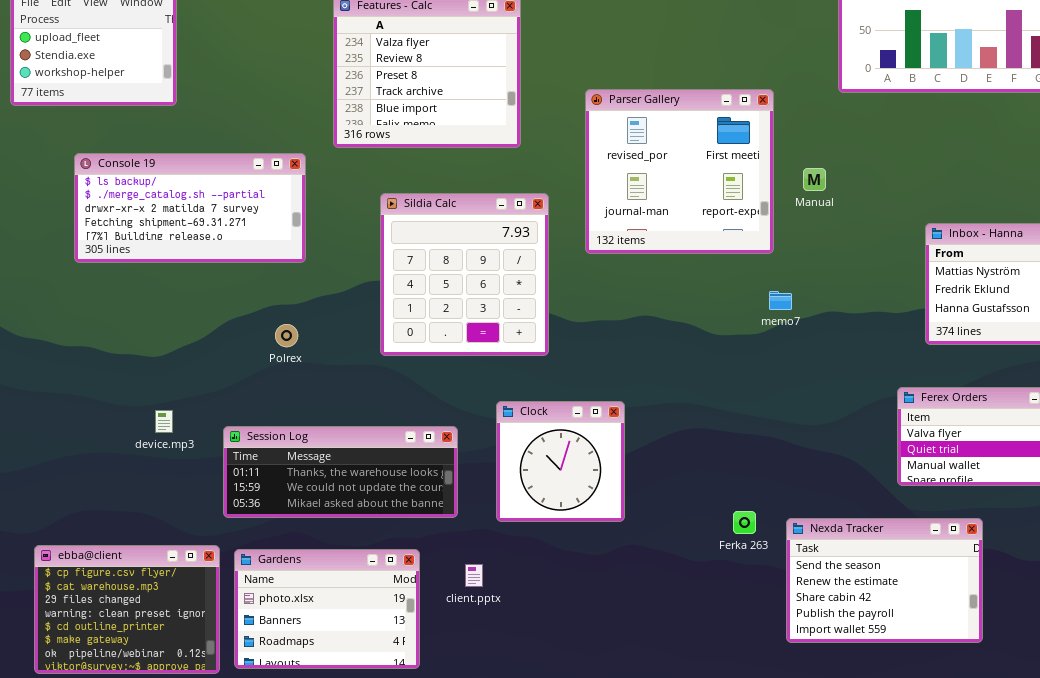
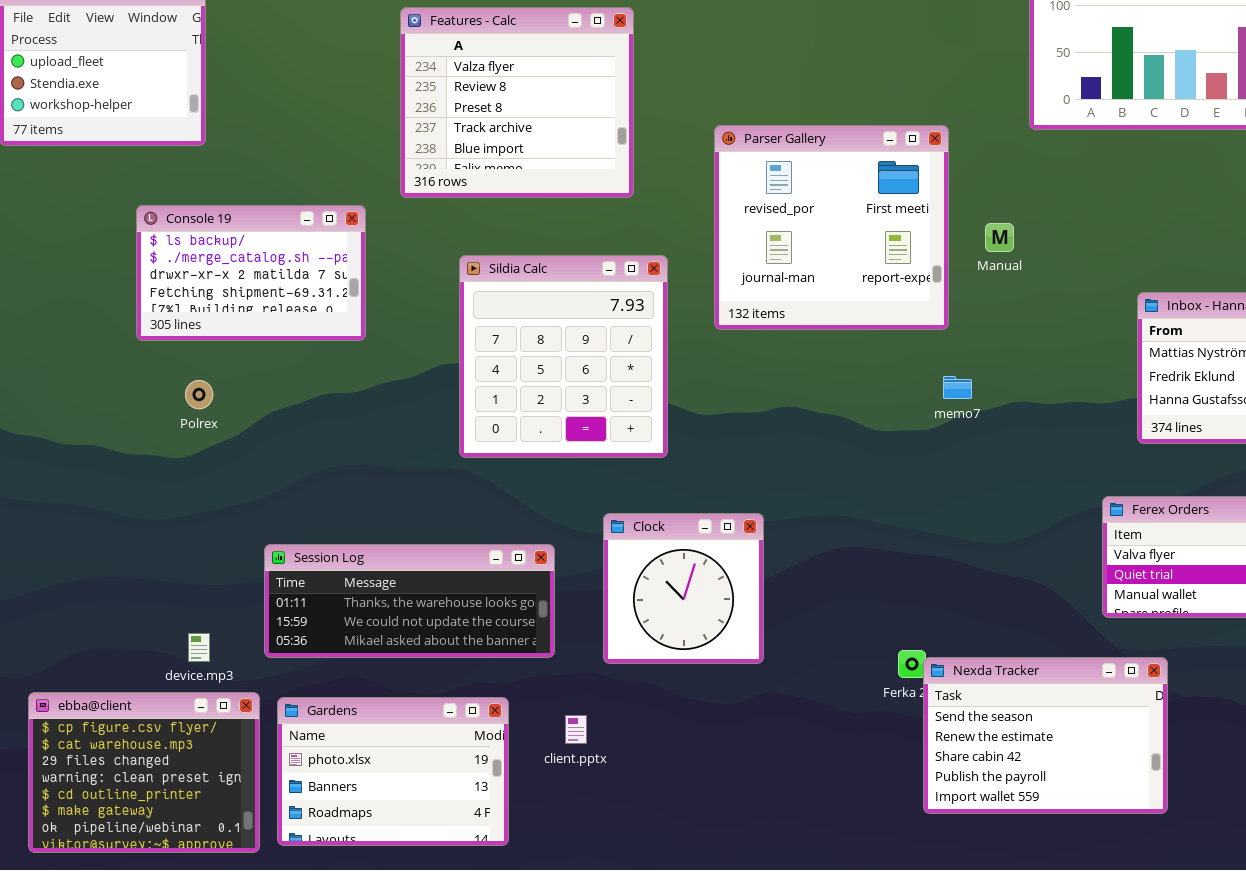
Console 19: [74,153,306,263] -> [136,205,366,341], resized
Polrex: [275,324,298,347] -> [185,380,213,409], moved
device.mp3: [155,410,173,433] -> [188,633,210,662], moved
Nexda Tracker: [786,518,983,643] -> [923,657,1168,814], moved

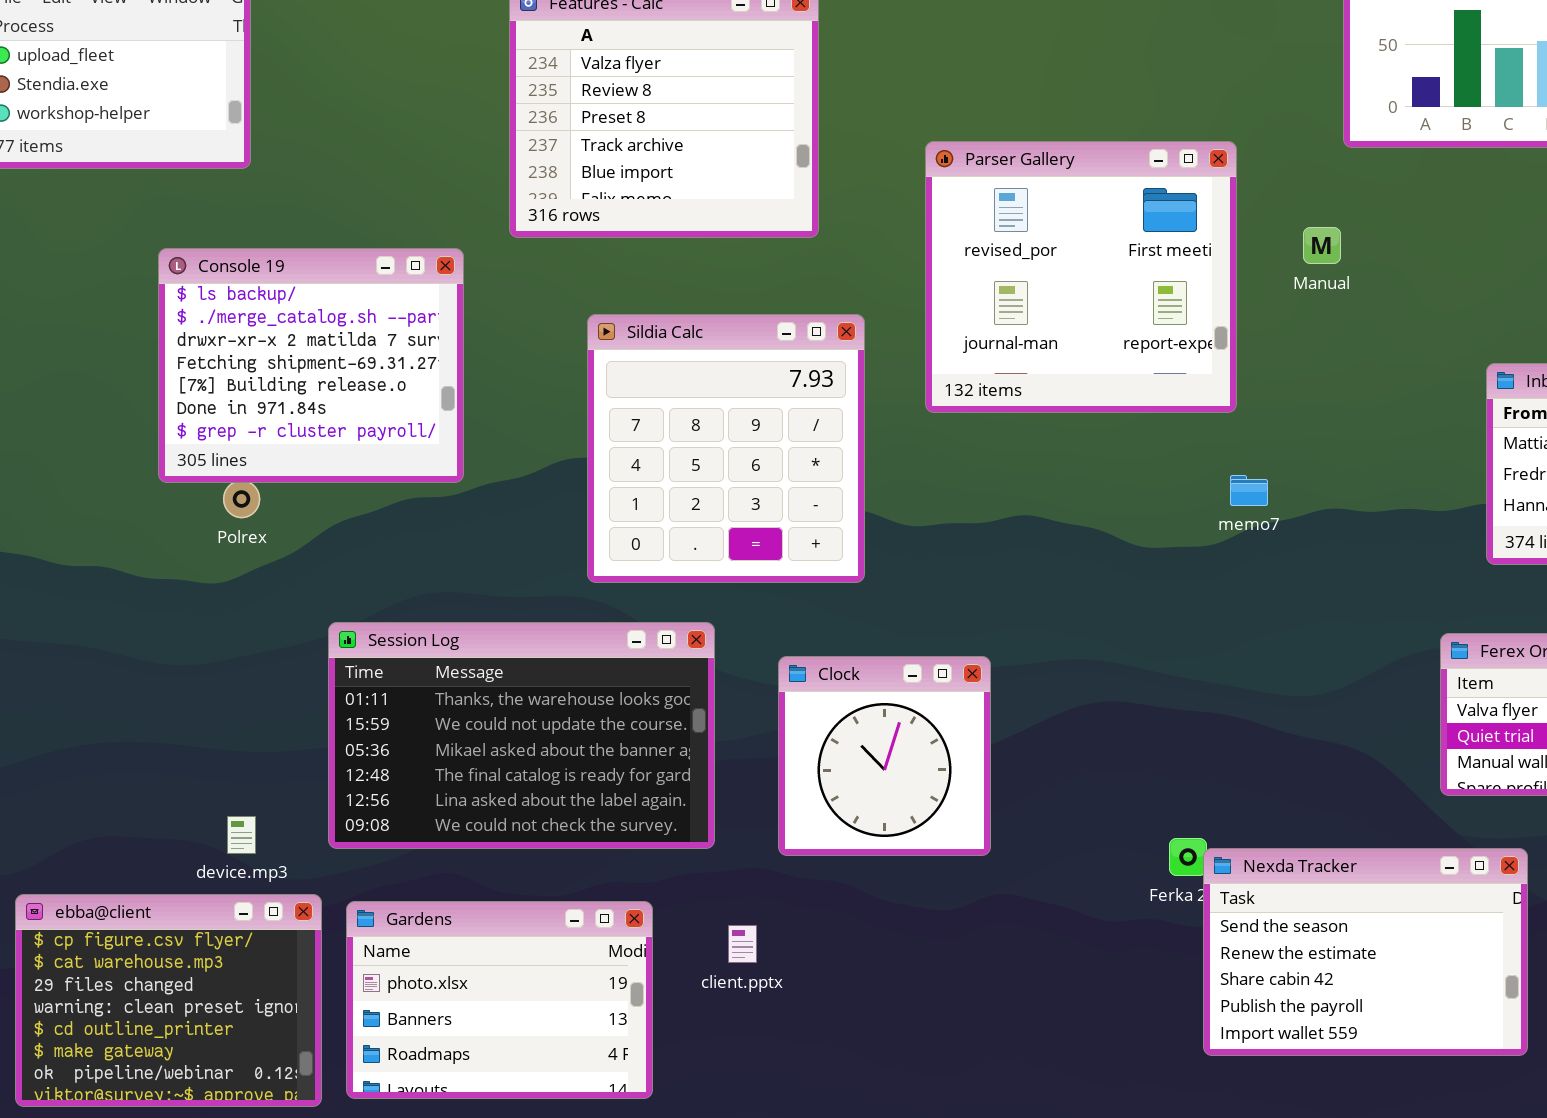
Console 19: [136,205,366,341] -> [158,248,464,483], resized
Manual: [985,223,1014,252] -> [1303,227,1341,264], moved
Session Log: [264,544,555,658] -> [328,622,715,849], resized

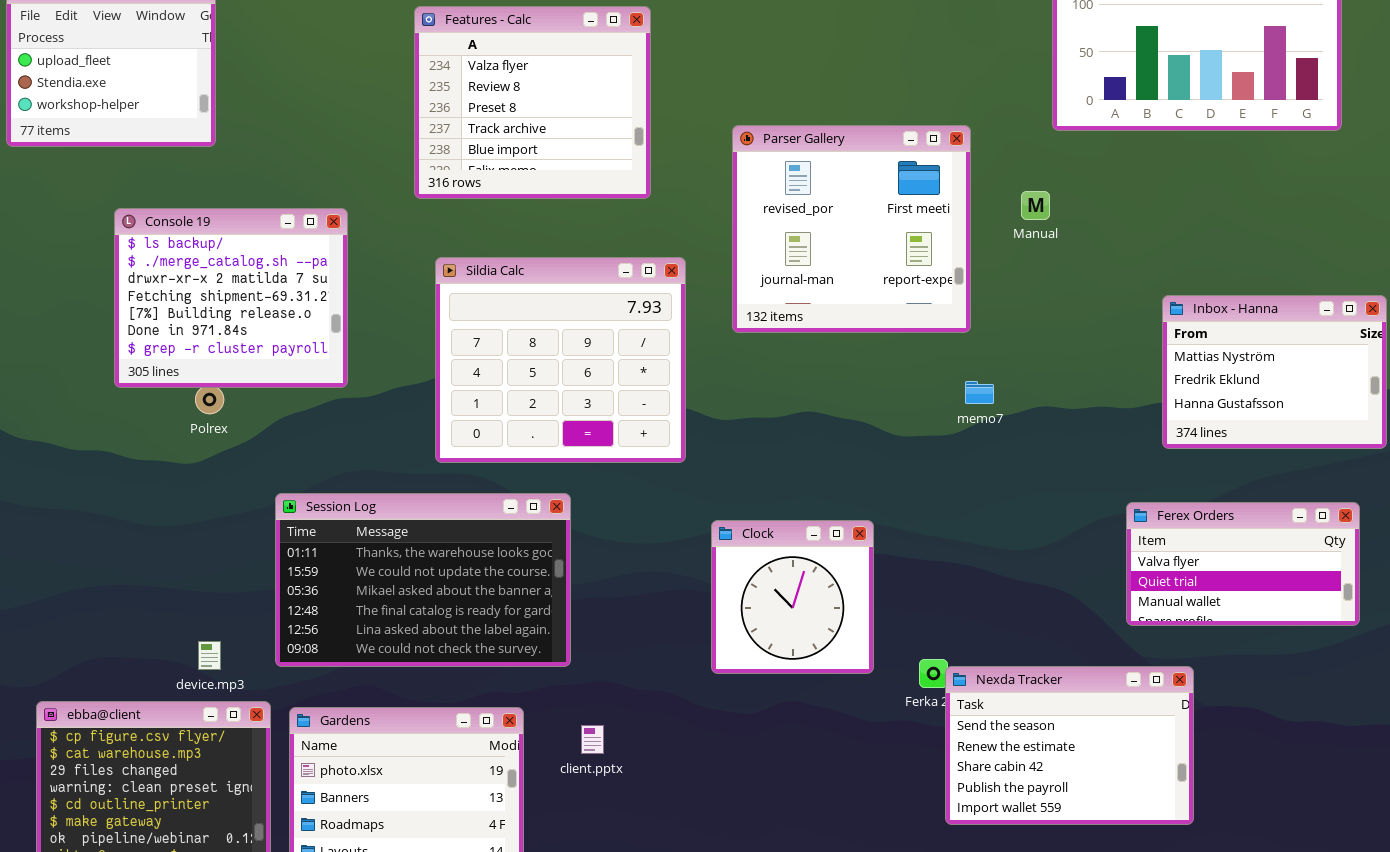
Console 19: [158,248,464,483] -> [114,208,348,388], moved
Sildia Calc: [587,314,865,583] -> [435,257,686,463], resized
Clock: [778,656,991,856] -> [711,520,874,674], moved

